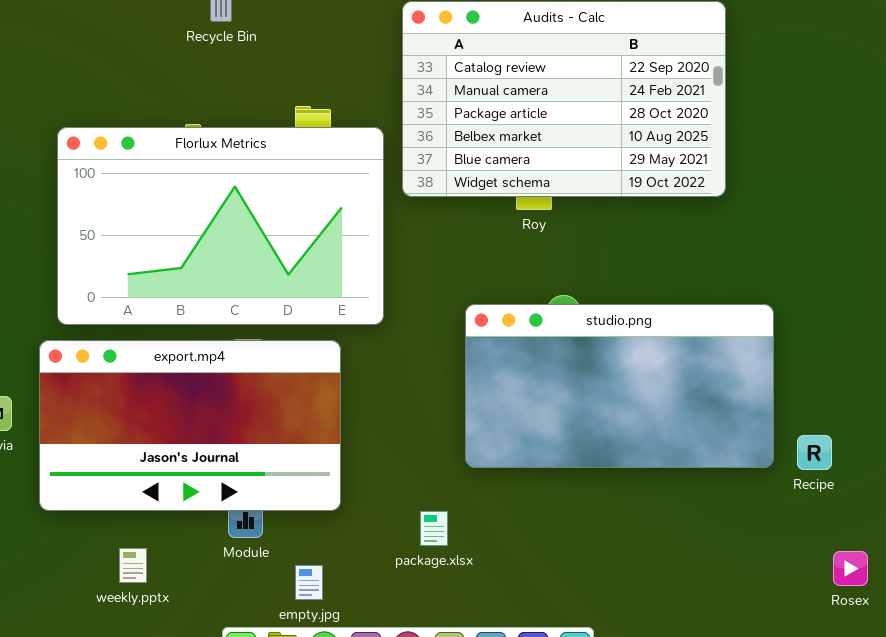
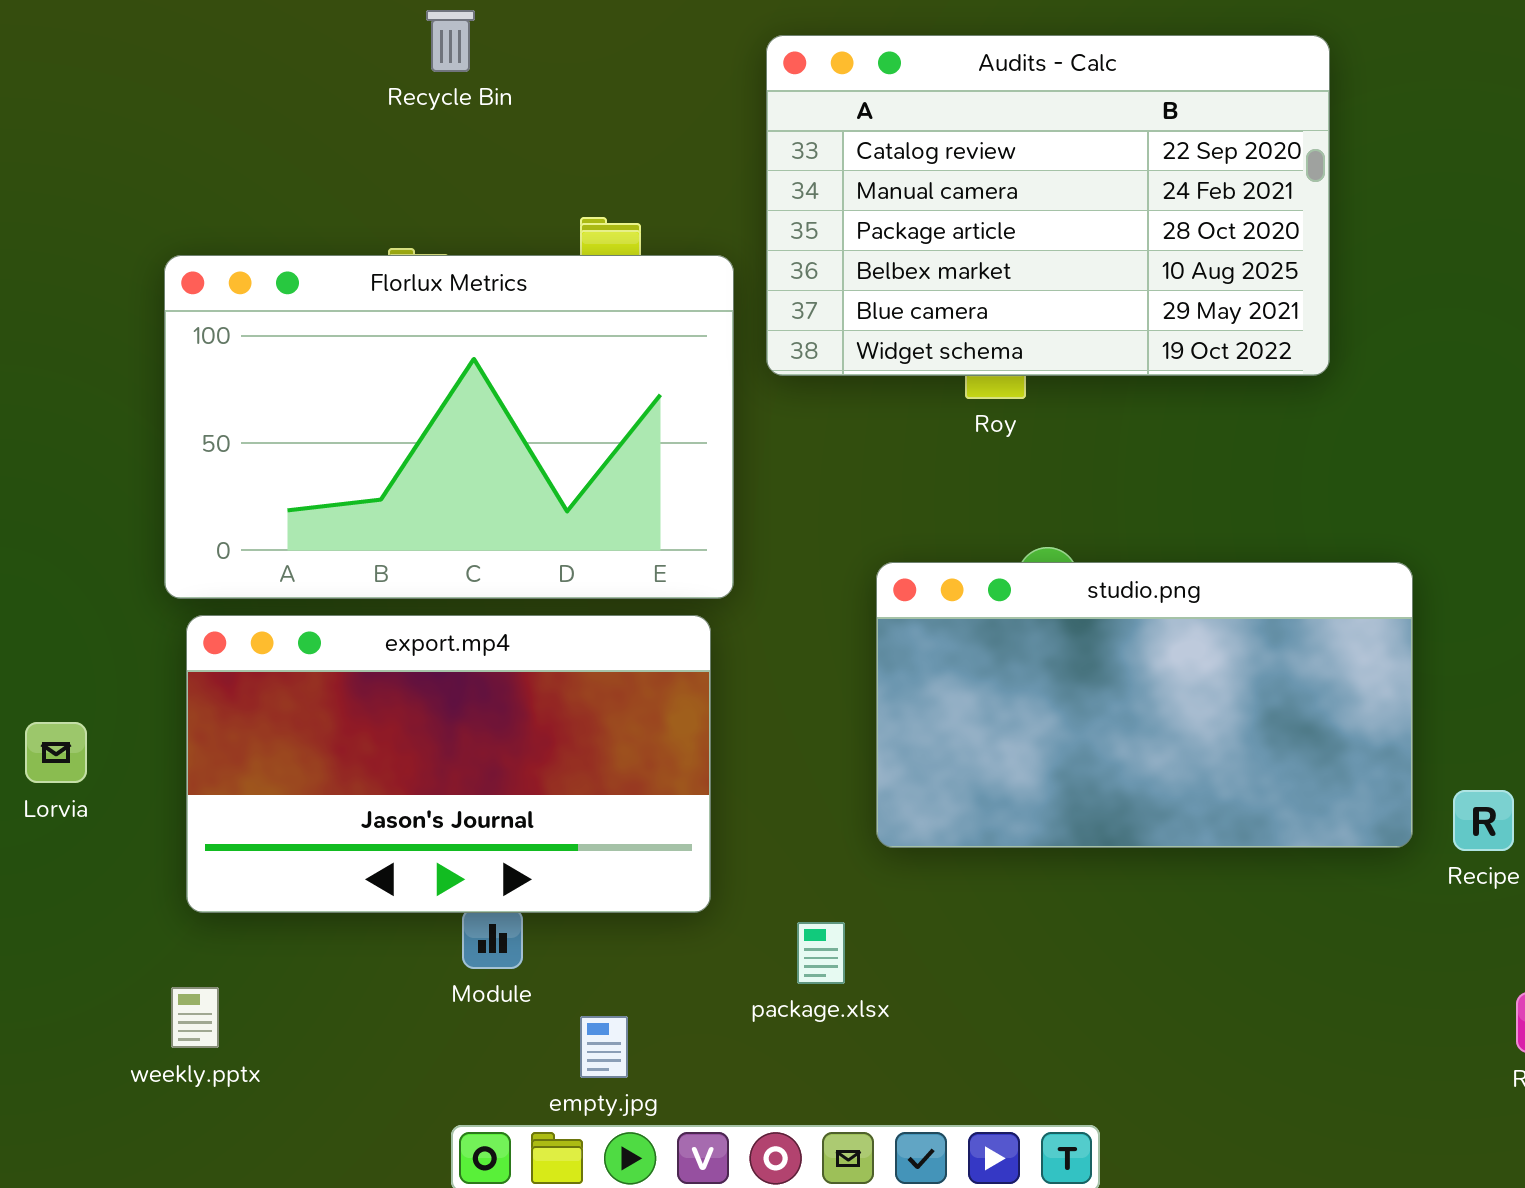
export.mp4: [39,340,341,511] -> [186,615,711,913], moved
weekly.pptx: [119,548,147,583] -> [171,987,219,1048], moved

